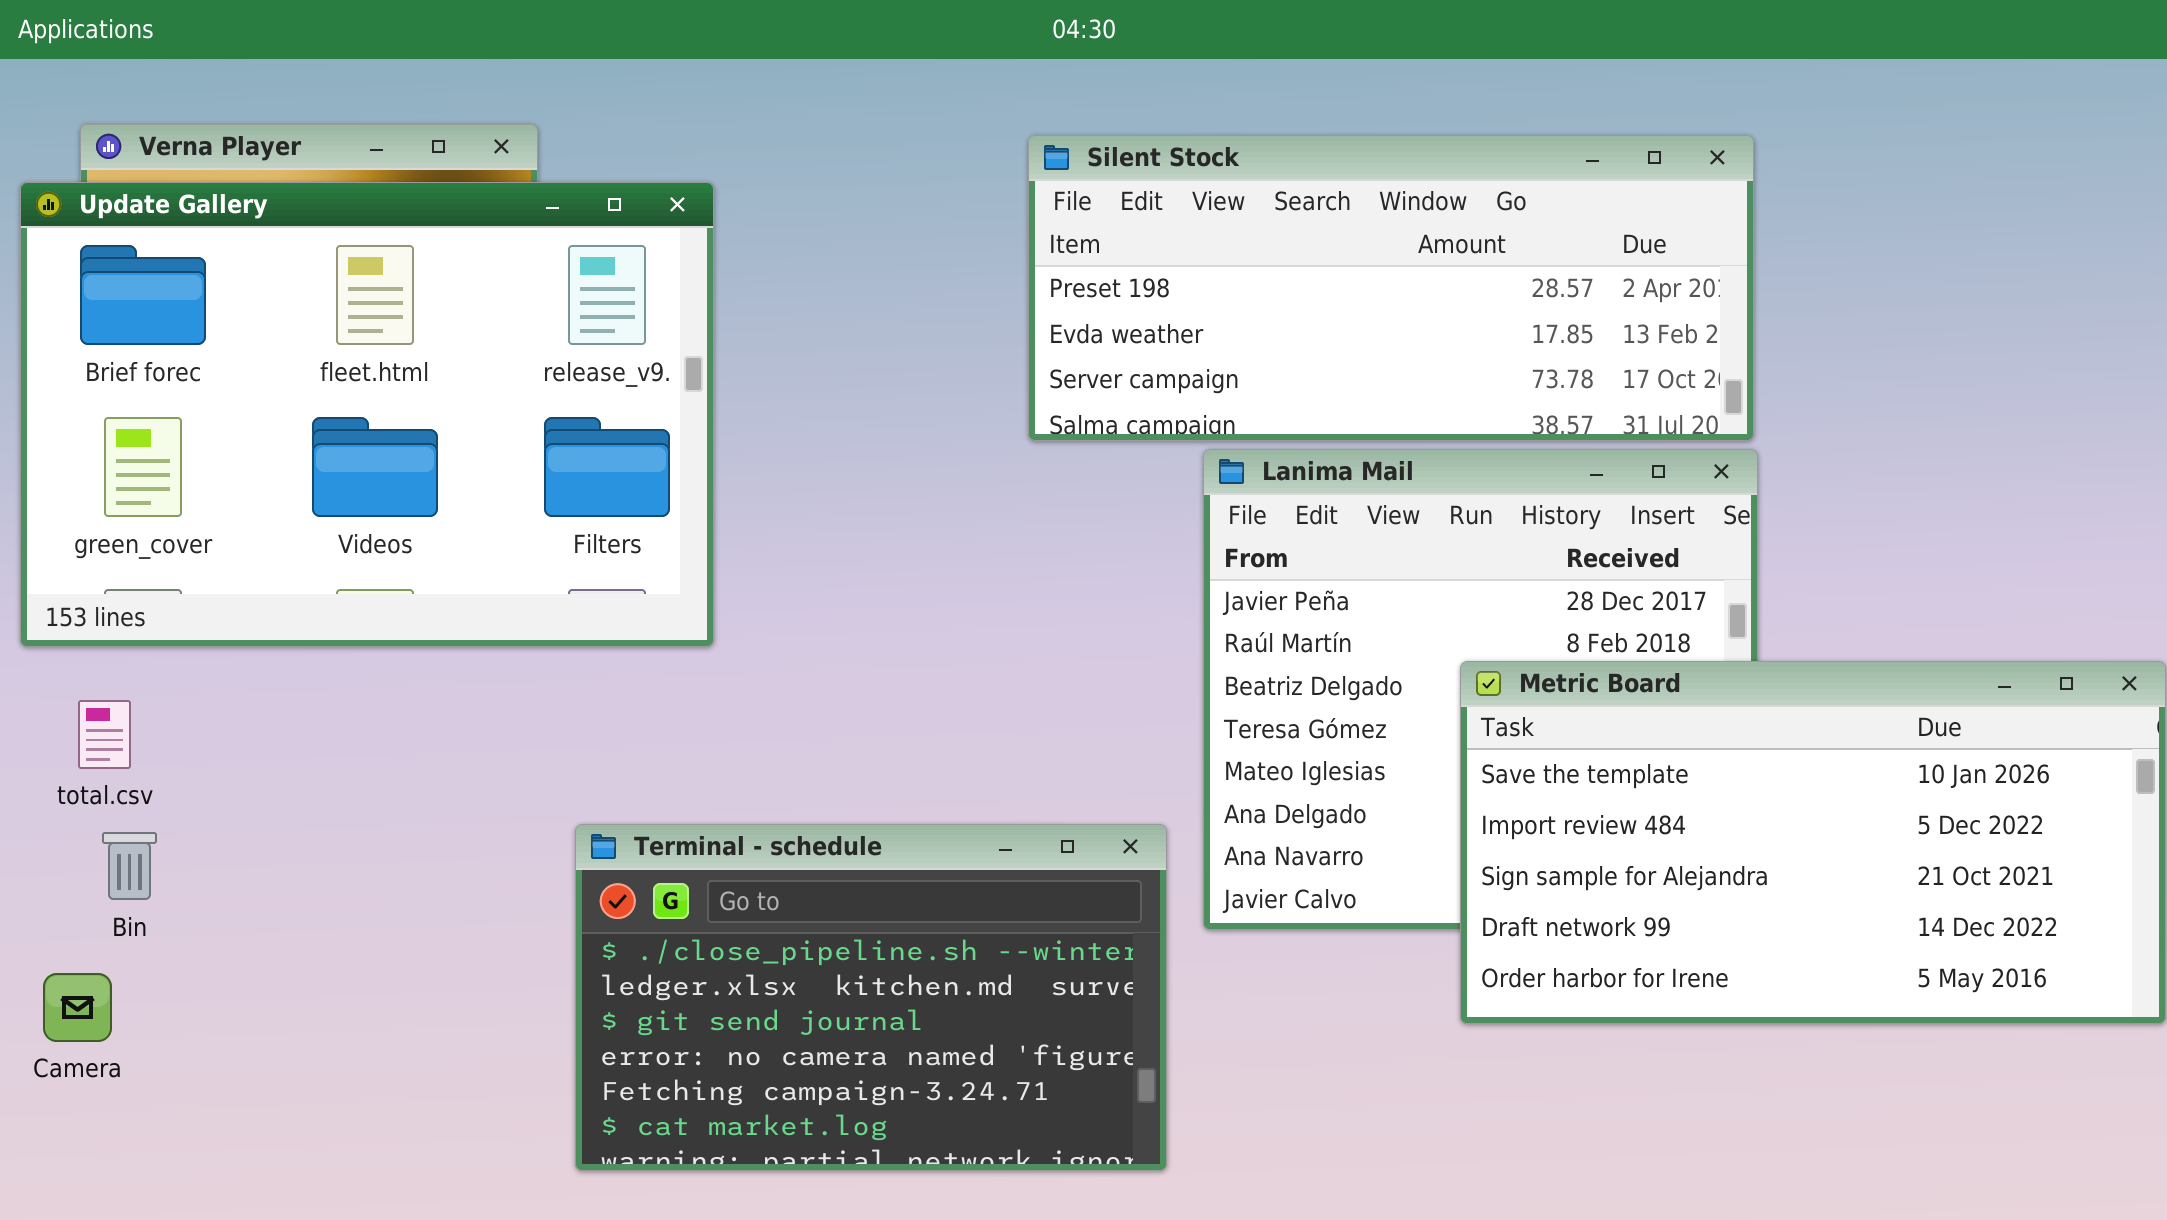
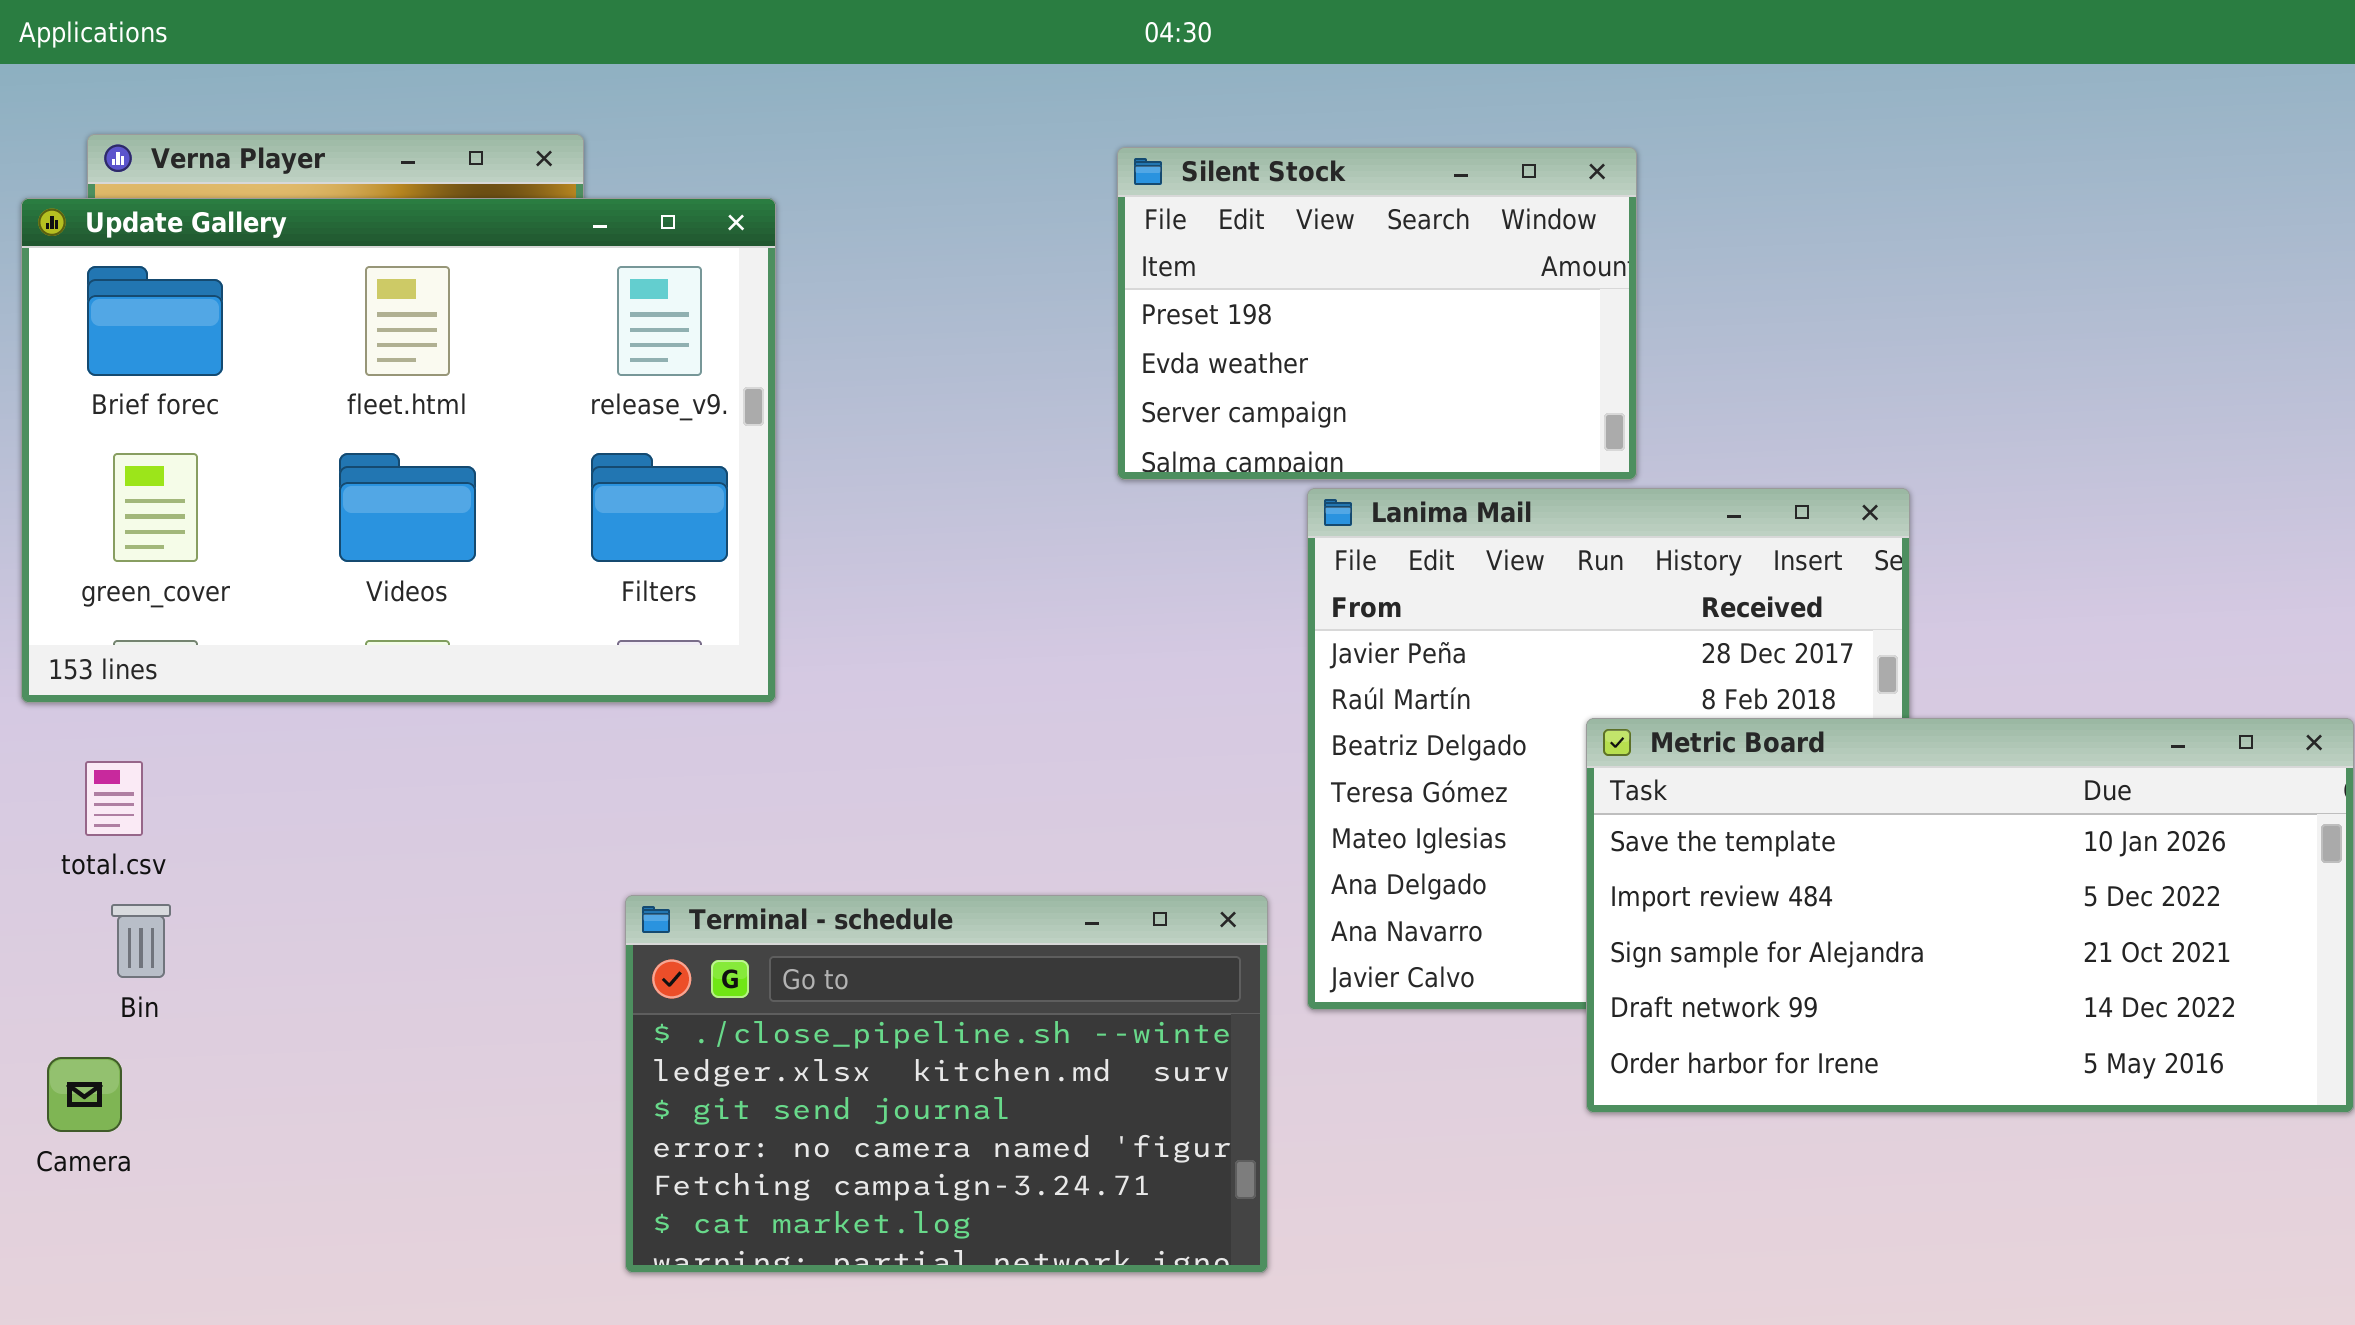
Silent Stock: [1028,135,1754,441] -> [1117,147,1637,480], resized

